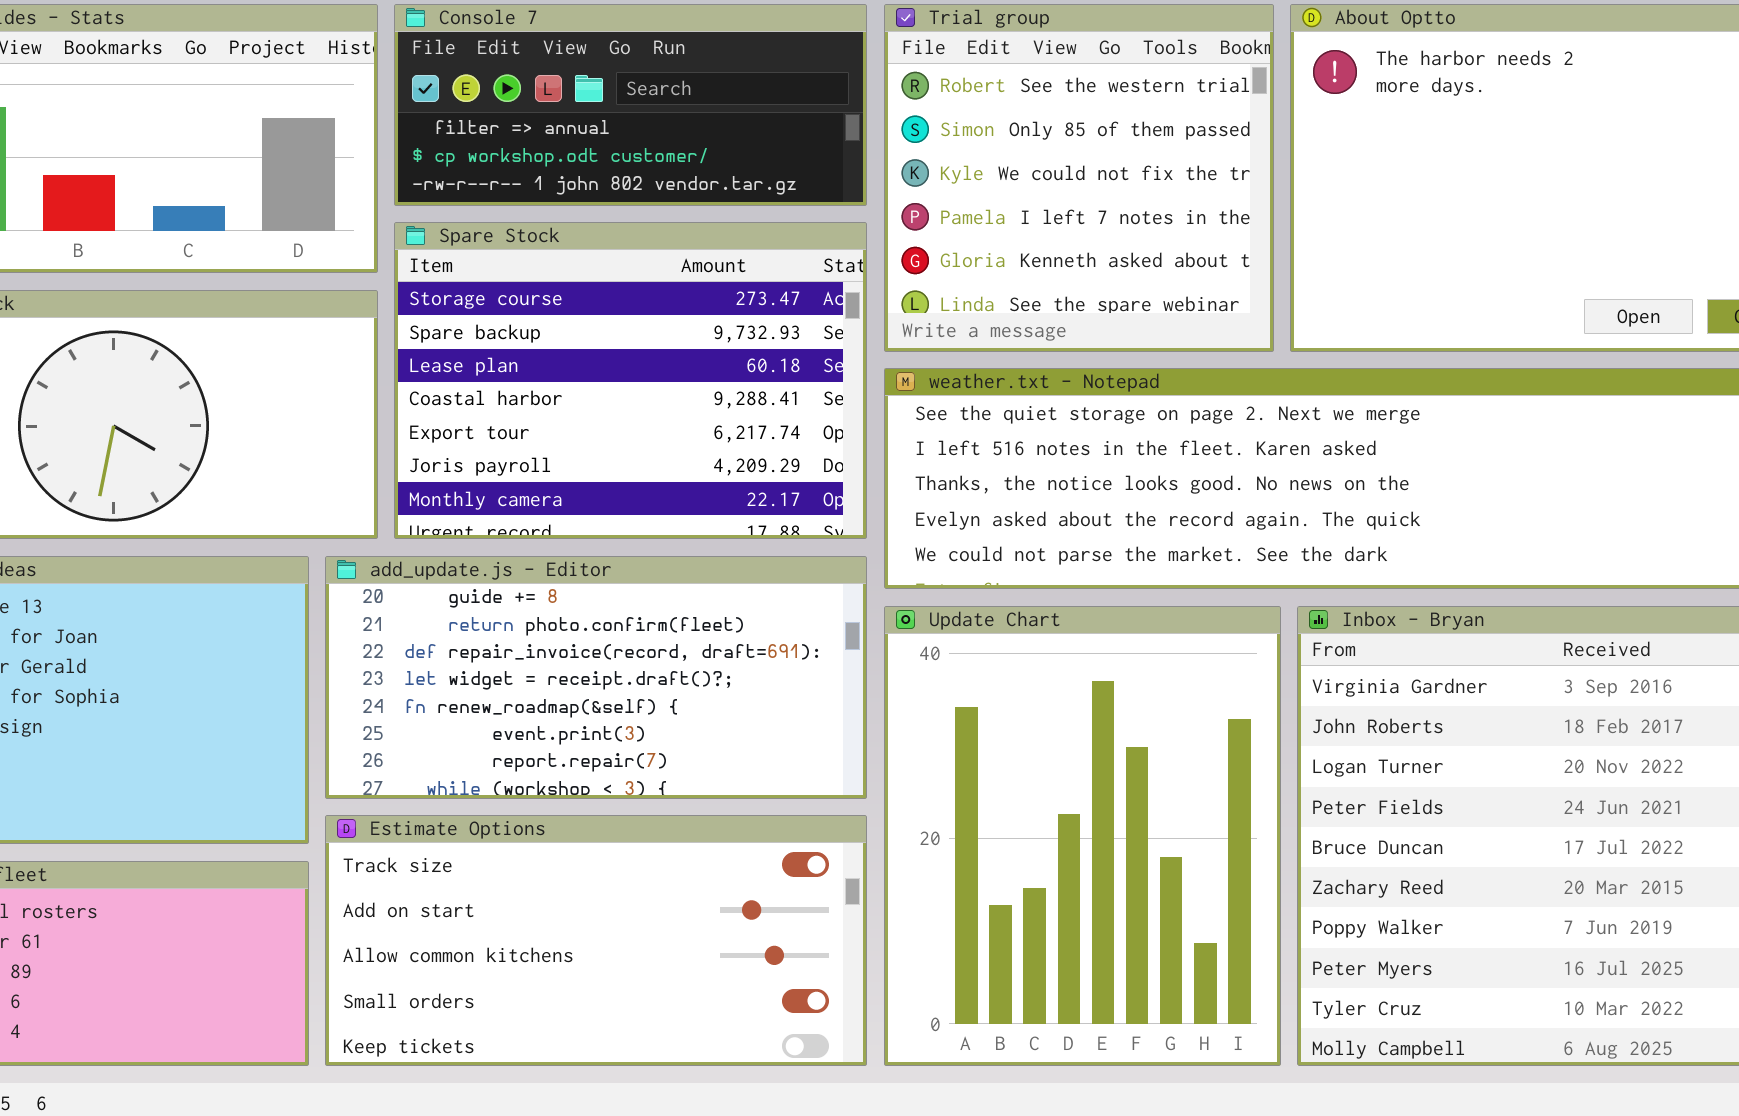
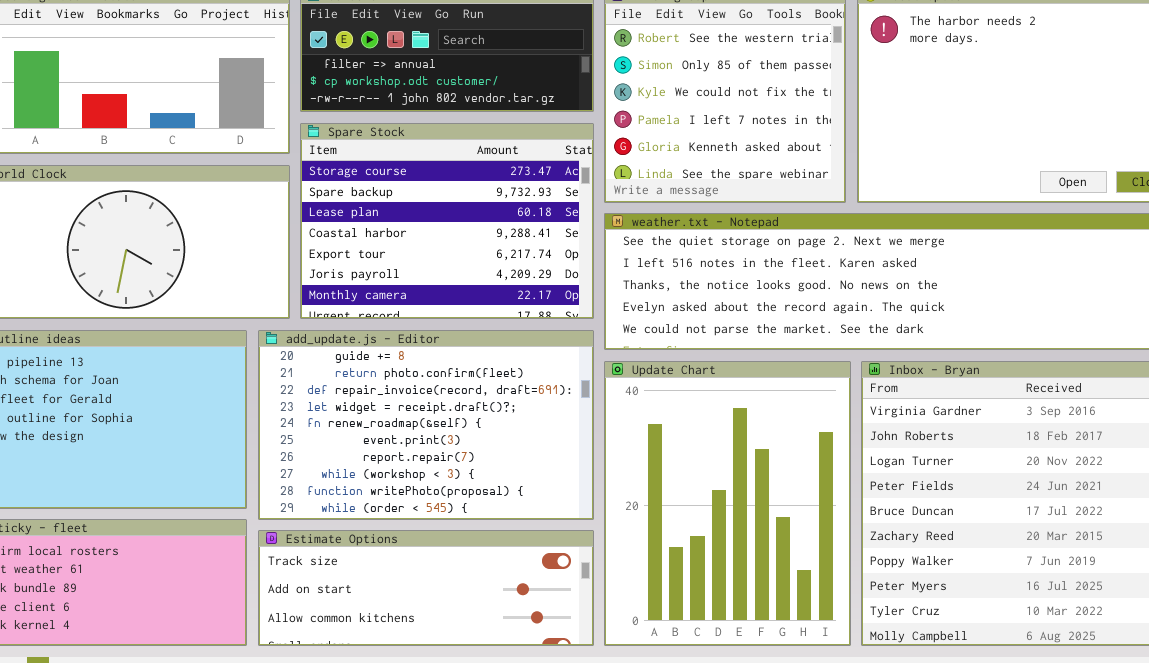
add_update.js - Editor: [325,556,867,799] -> [258,330,594,520], resized
Estimate Options: [325,815,867,1066] -> [258,530,594,646], resized

